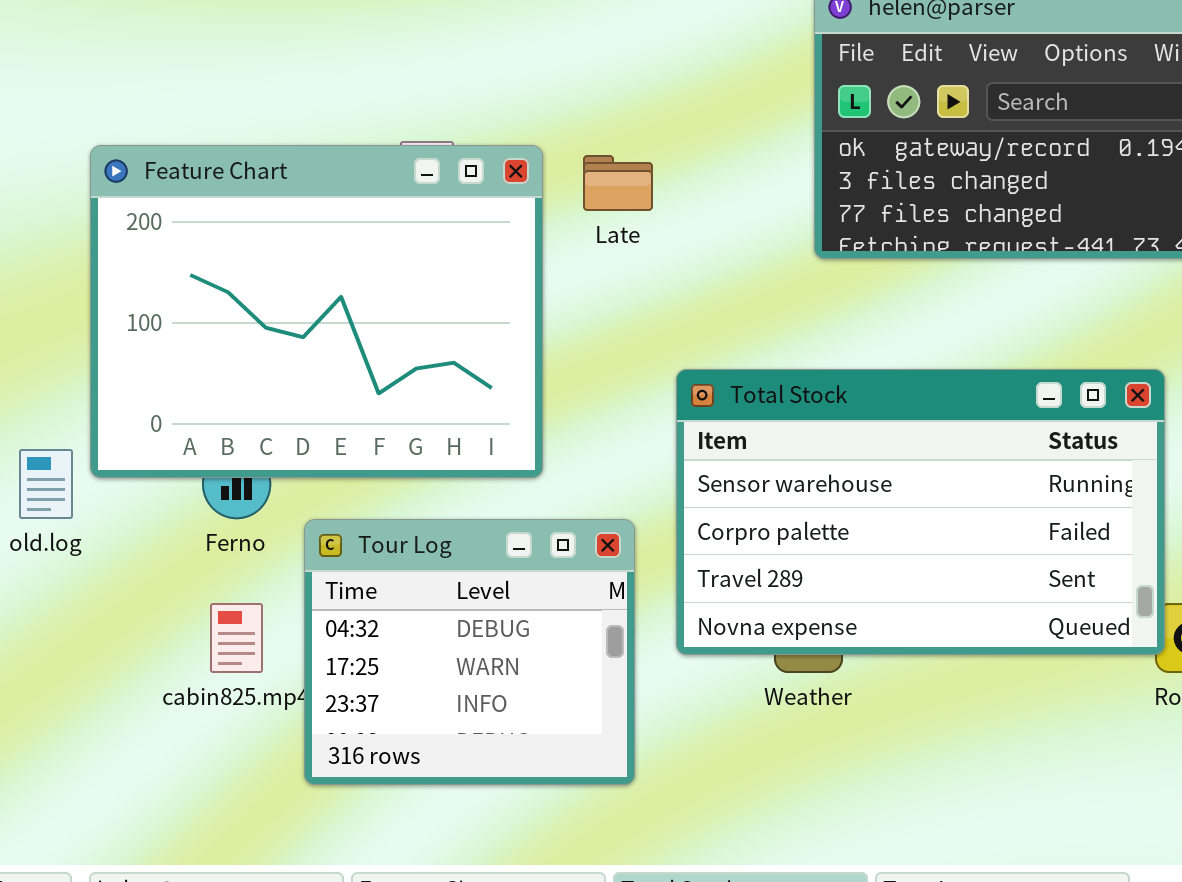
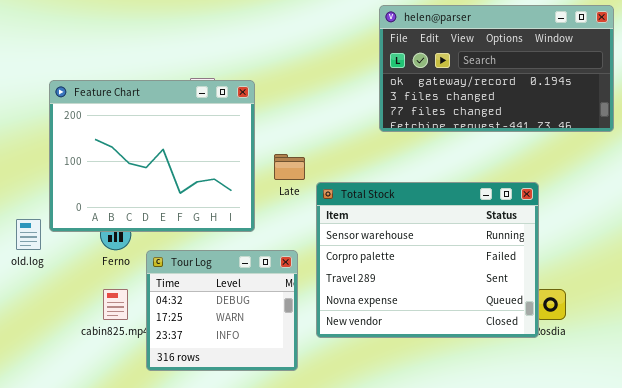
Late: [583,155,653,211] -> [274,154,305,180], moved
Total Stock: [676,369,1165,655] -> [316,182,539,338], resized

